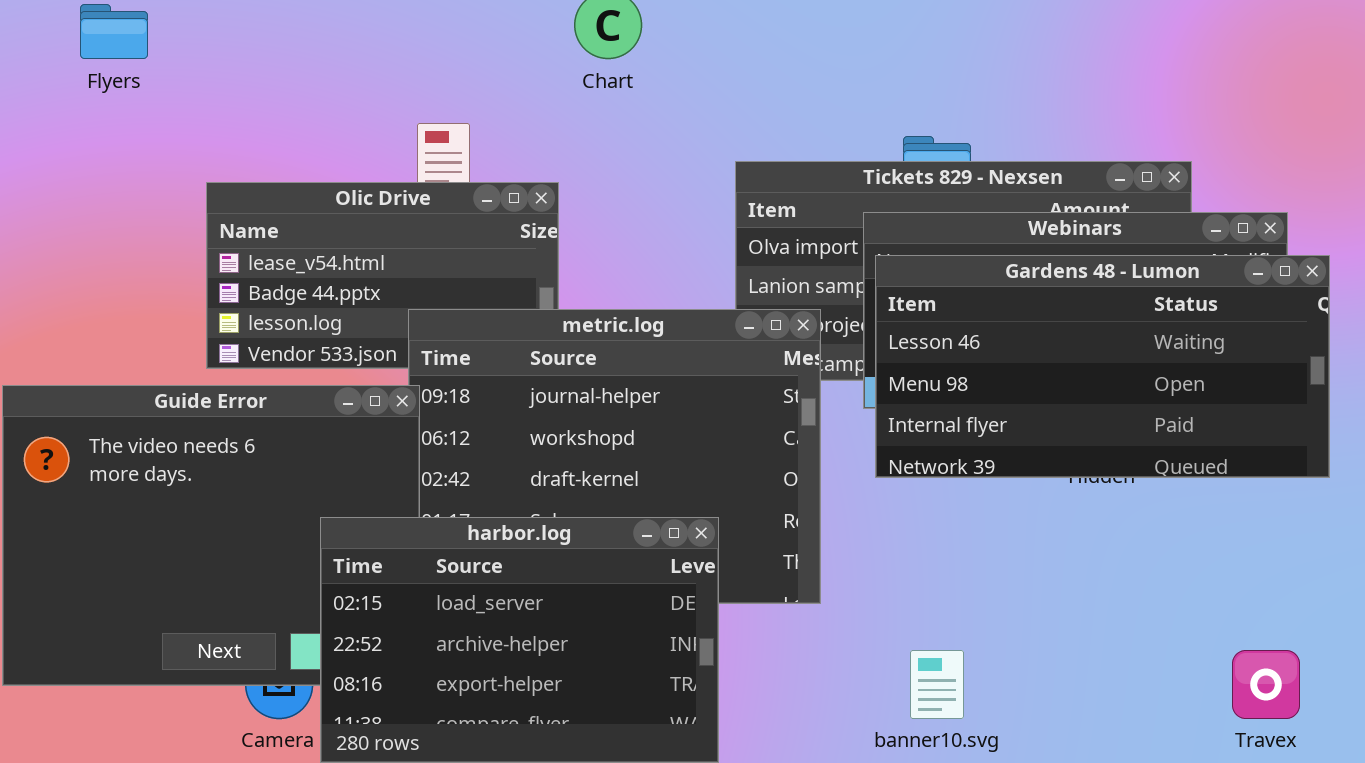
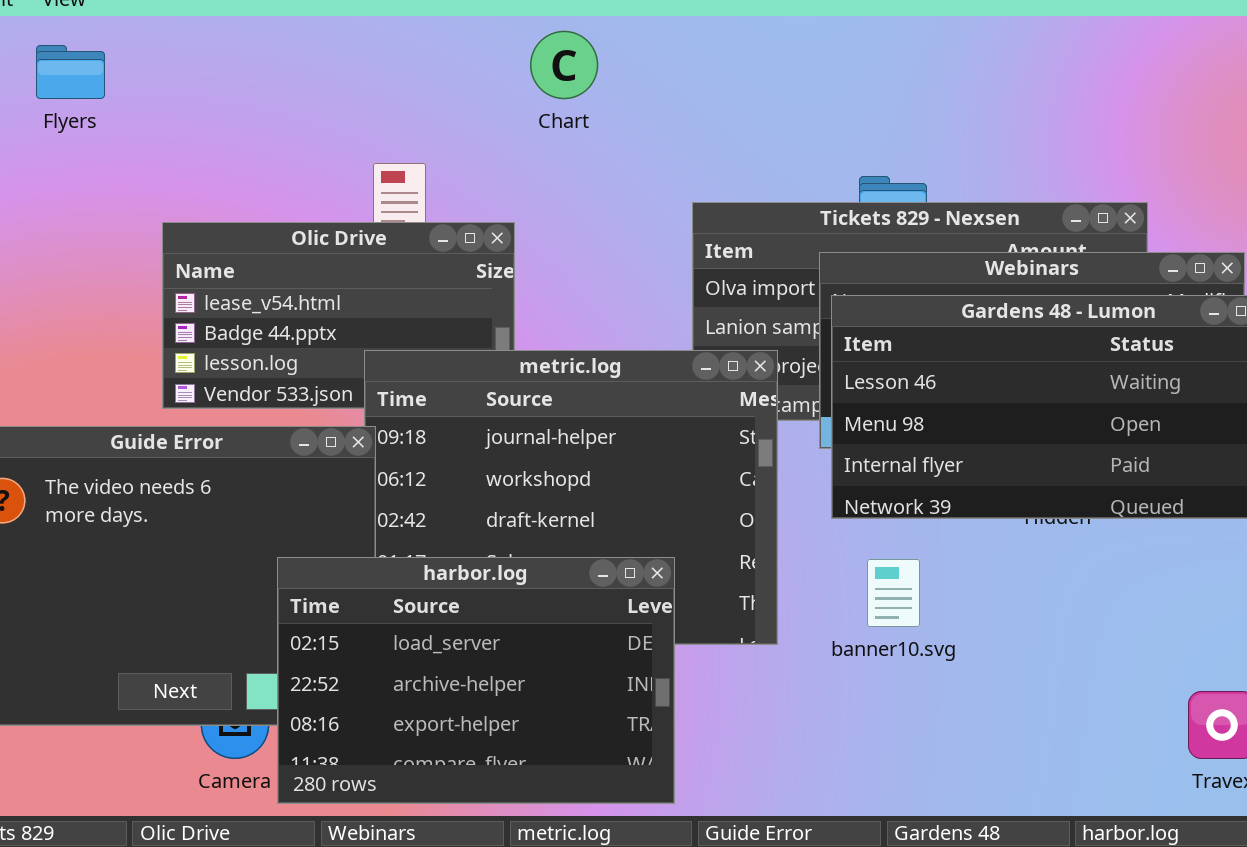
banner10.svg: [910,650,964,719] -> [867,559,920,627], moved

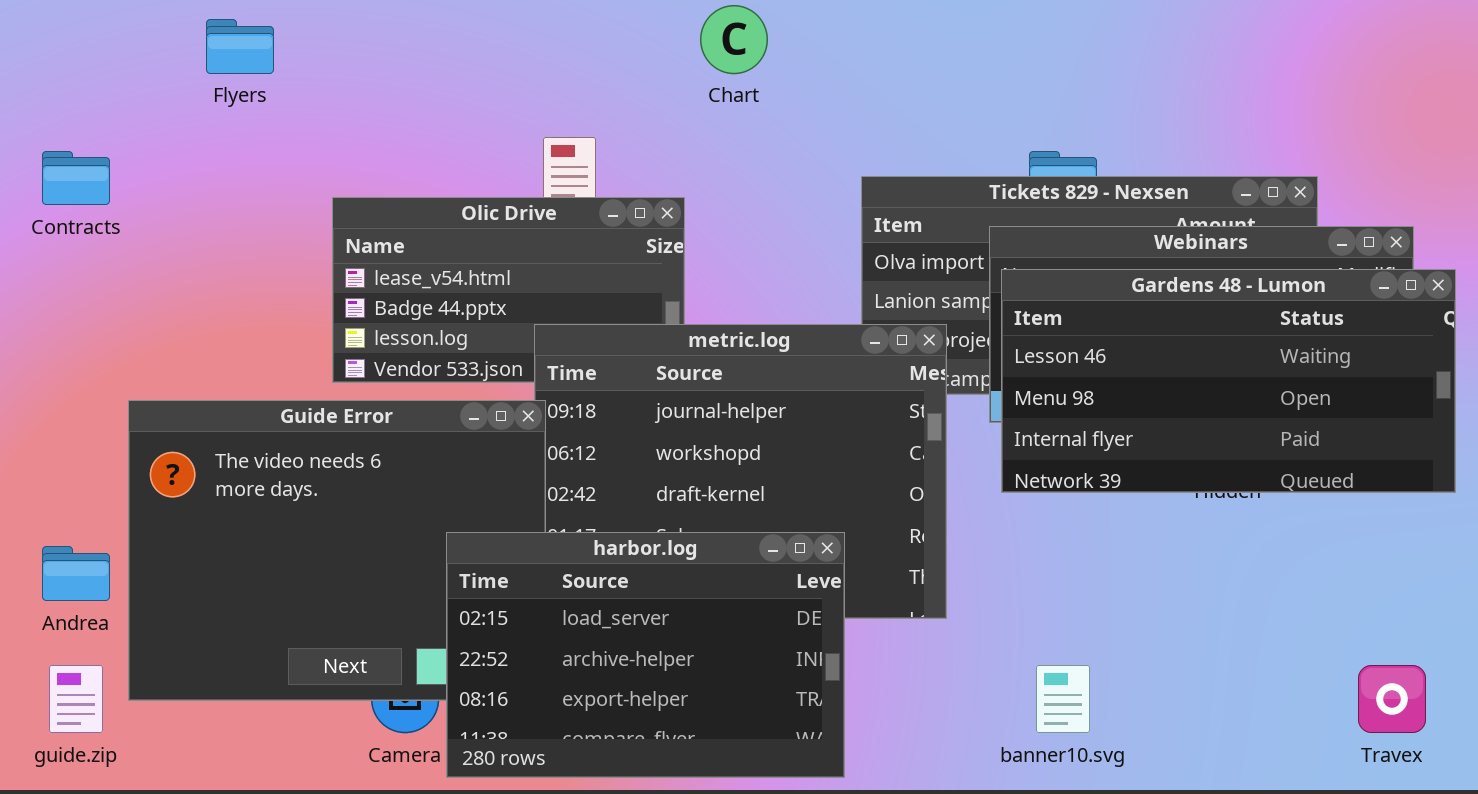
banner10.svg: [867,559,920,627] -> [1036,665,1090,733], moved

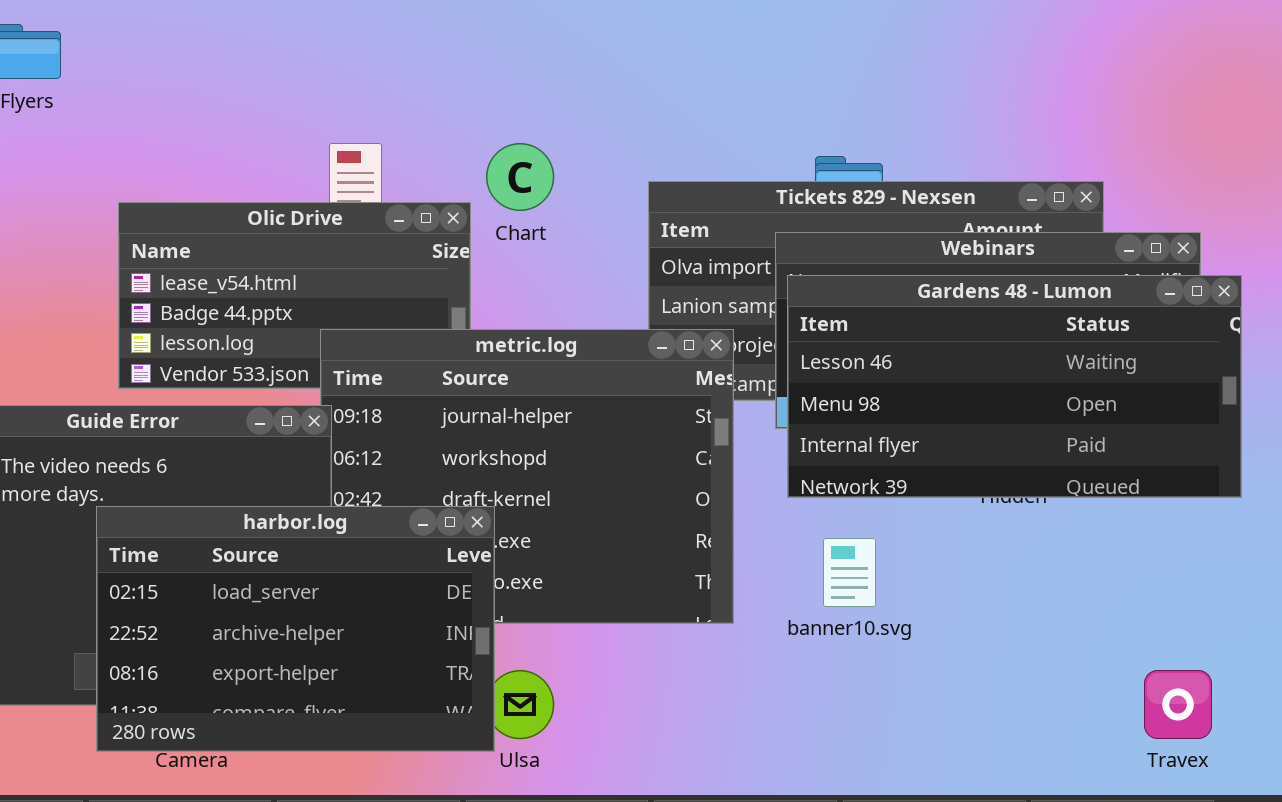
Chart: [700,5,768,74] -> [486,143,554,211], moved
harbor.log: [446,532,845,778] -> [96,506,495,752], moved
banner10.svg: [1036,665,1090,733] -> [823,538,876,607], moved

